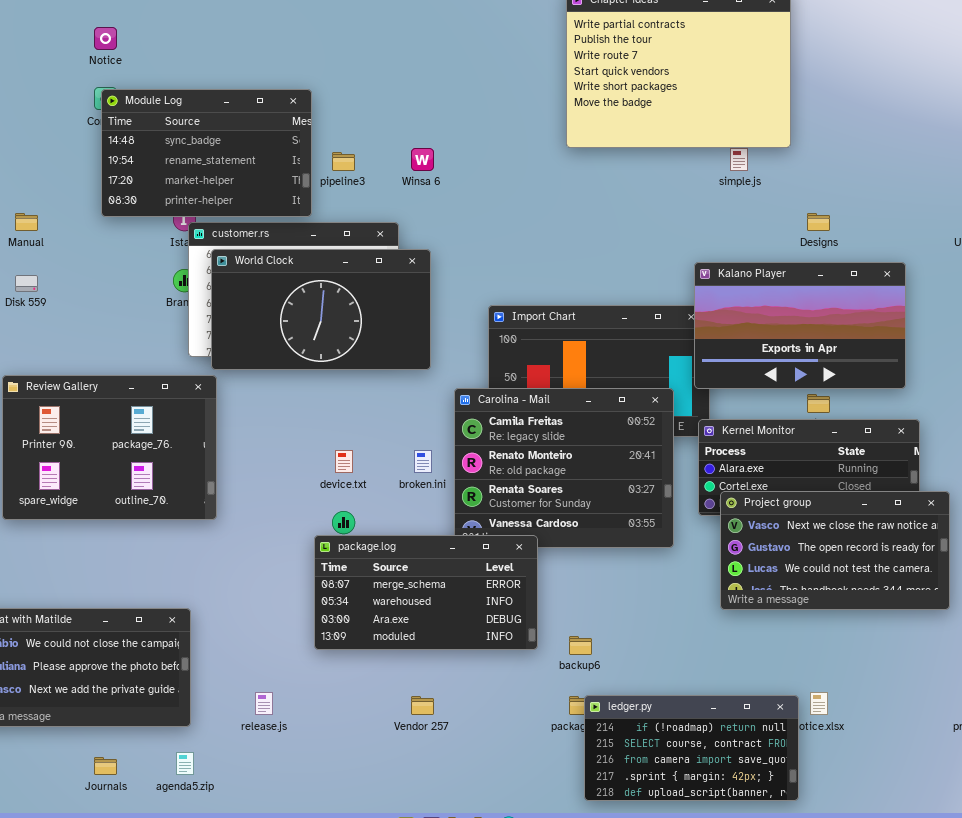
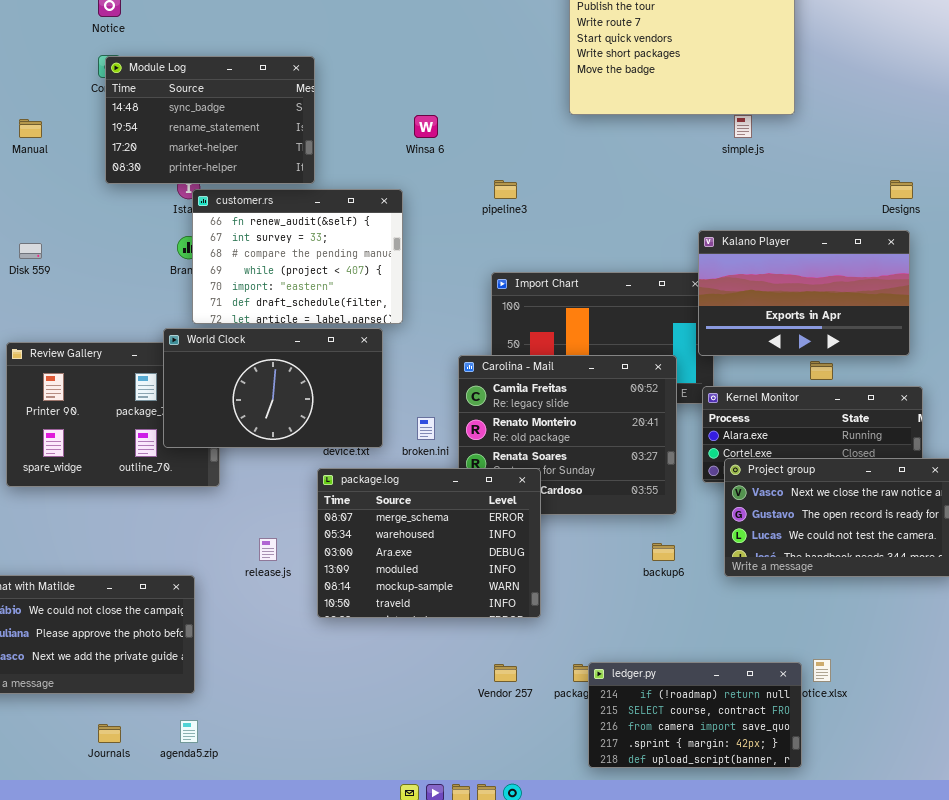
pipeline3: [332,152,355,171] -> [494,180,517,199], moved
Manual: [15,213,38,231] -> [19,119,42,138], moved
Designs: [807,213,830,231] -> [890,180,913,199], moved
World Clock: [211,249,431,370] -> [163,328,383,448], moved
package.log: [314,535,538,650] -> [317,468,541,618], resized
backup6: [569,636,592,655] -> [652,543,675,561], moved
release.js: [255,692,273,715] -> [259,538,277,561], moved
Vendor 257: [411,696,434,715] -> [494,664,517,682], moved

